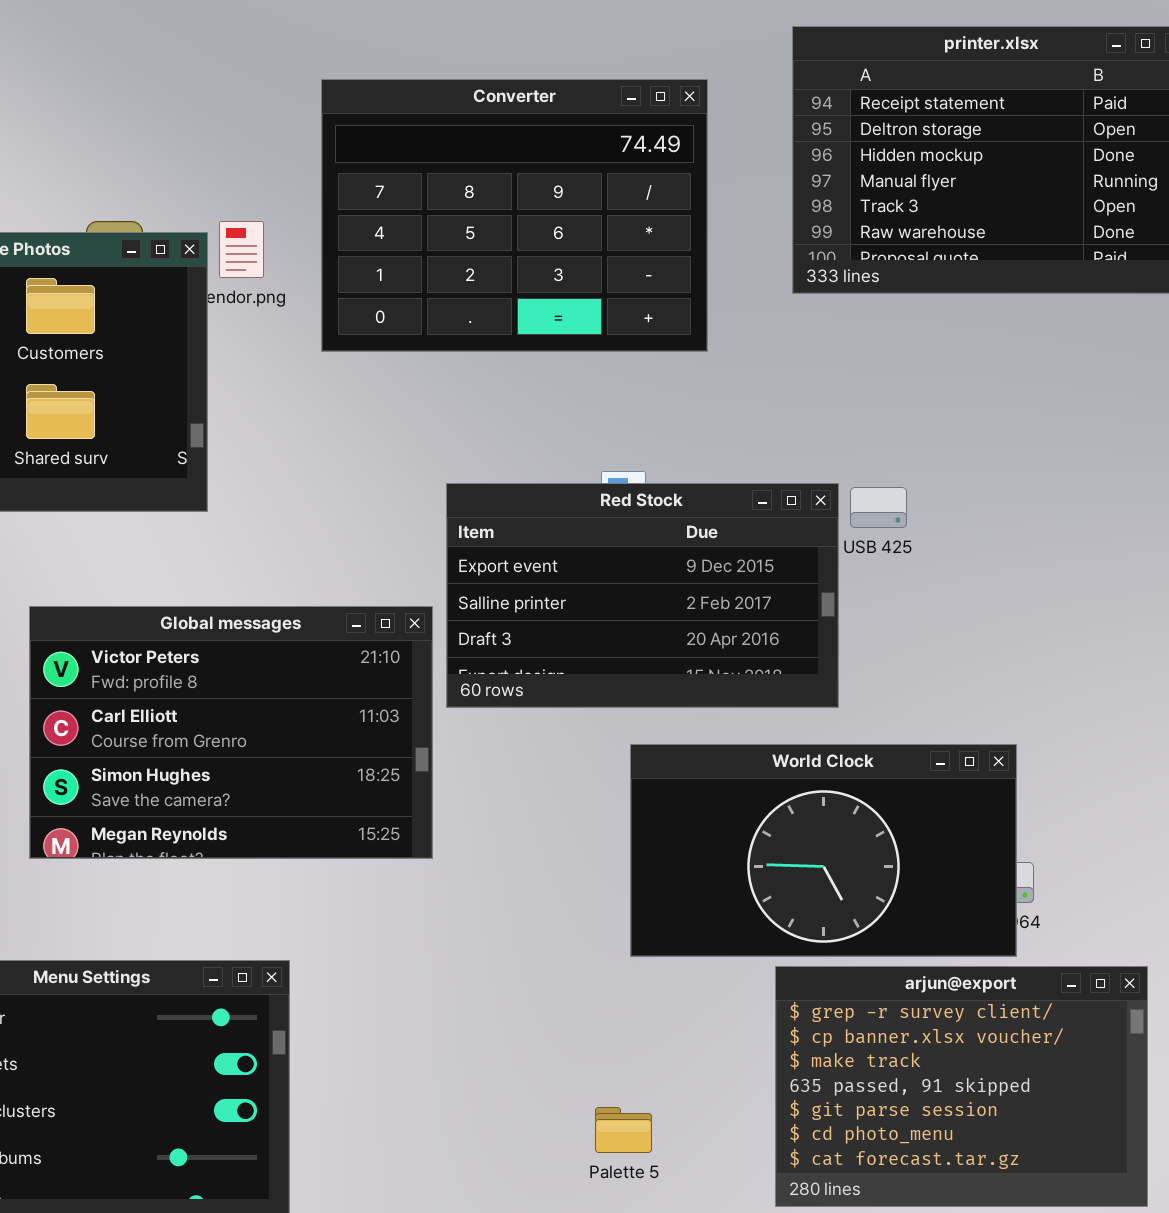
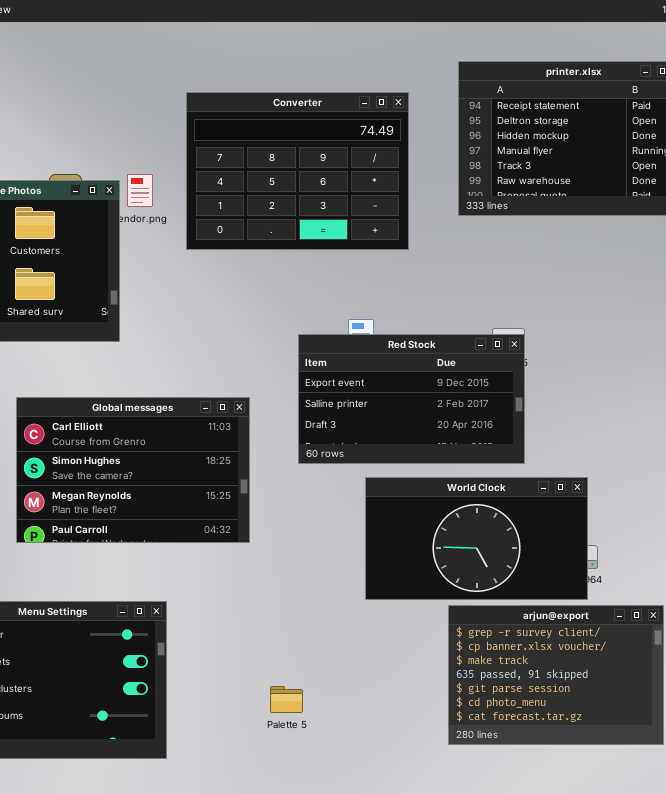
Red Stock: [446,483,839,708] -> [298,334,525,464], moved
Global messages: [29,606,433,859] -> [16,397,250,543], scrolled down 1 row
Palette 5: [595,1107,652,1153] -> [270,686,303,713], moved

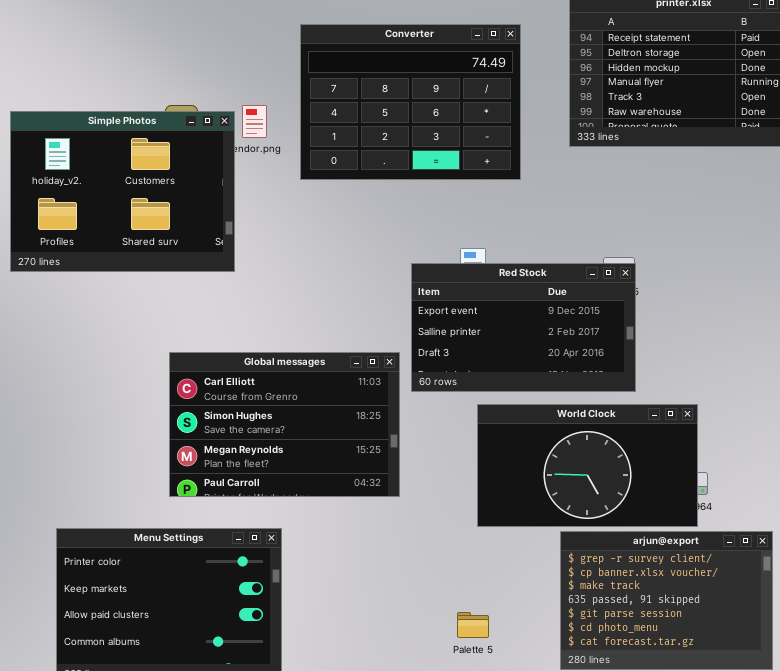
Global messages: [16,397,250,543] -> [169,352,400,497], moved
Palette 5: [270,686,303,713] -> [457,612,489,638], moved

